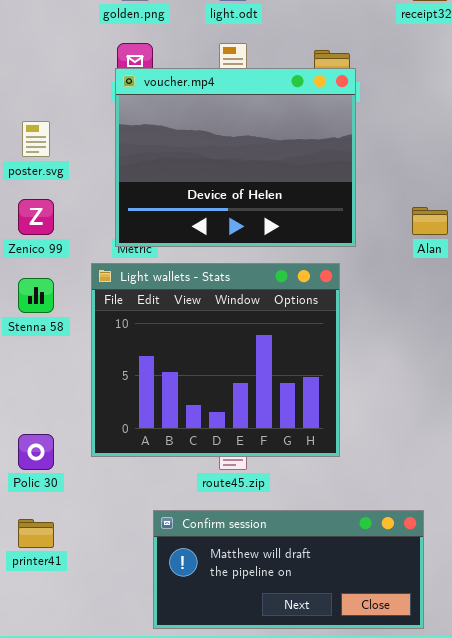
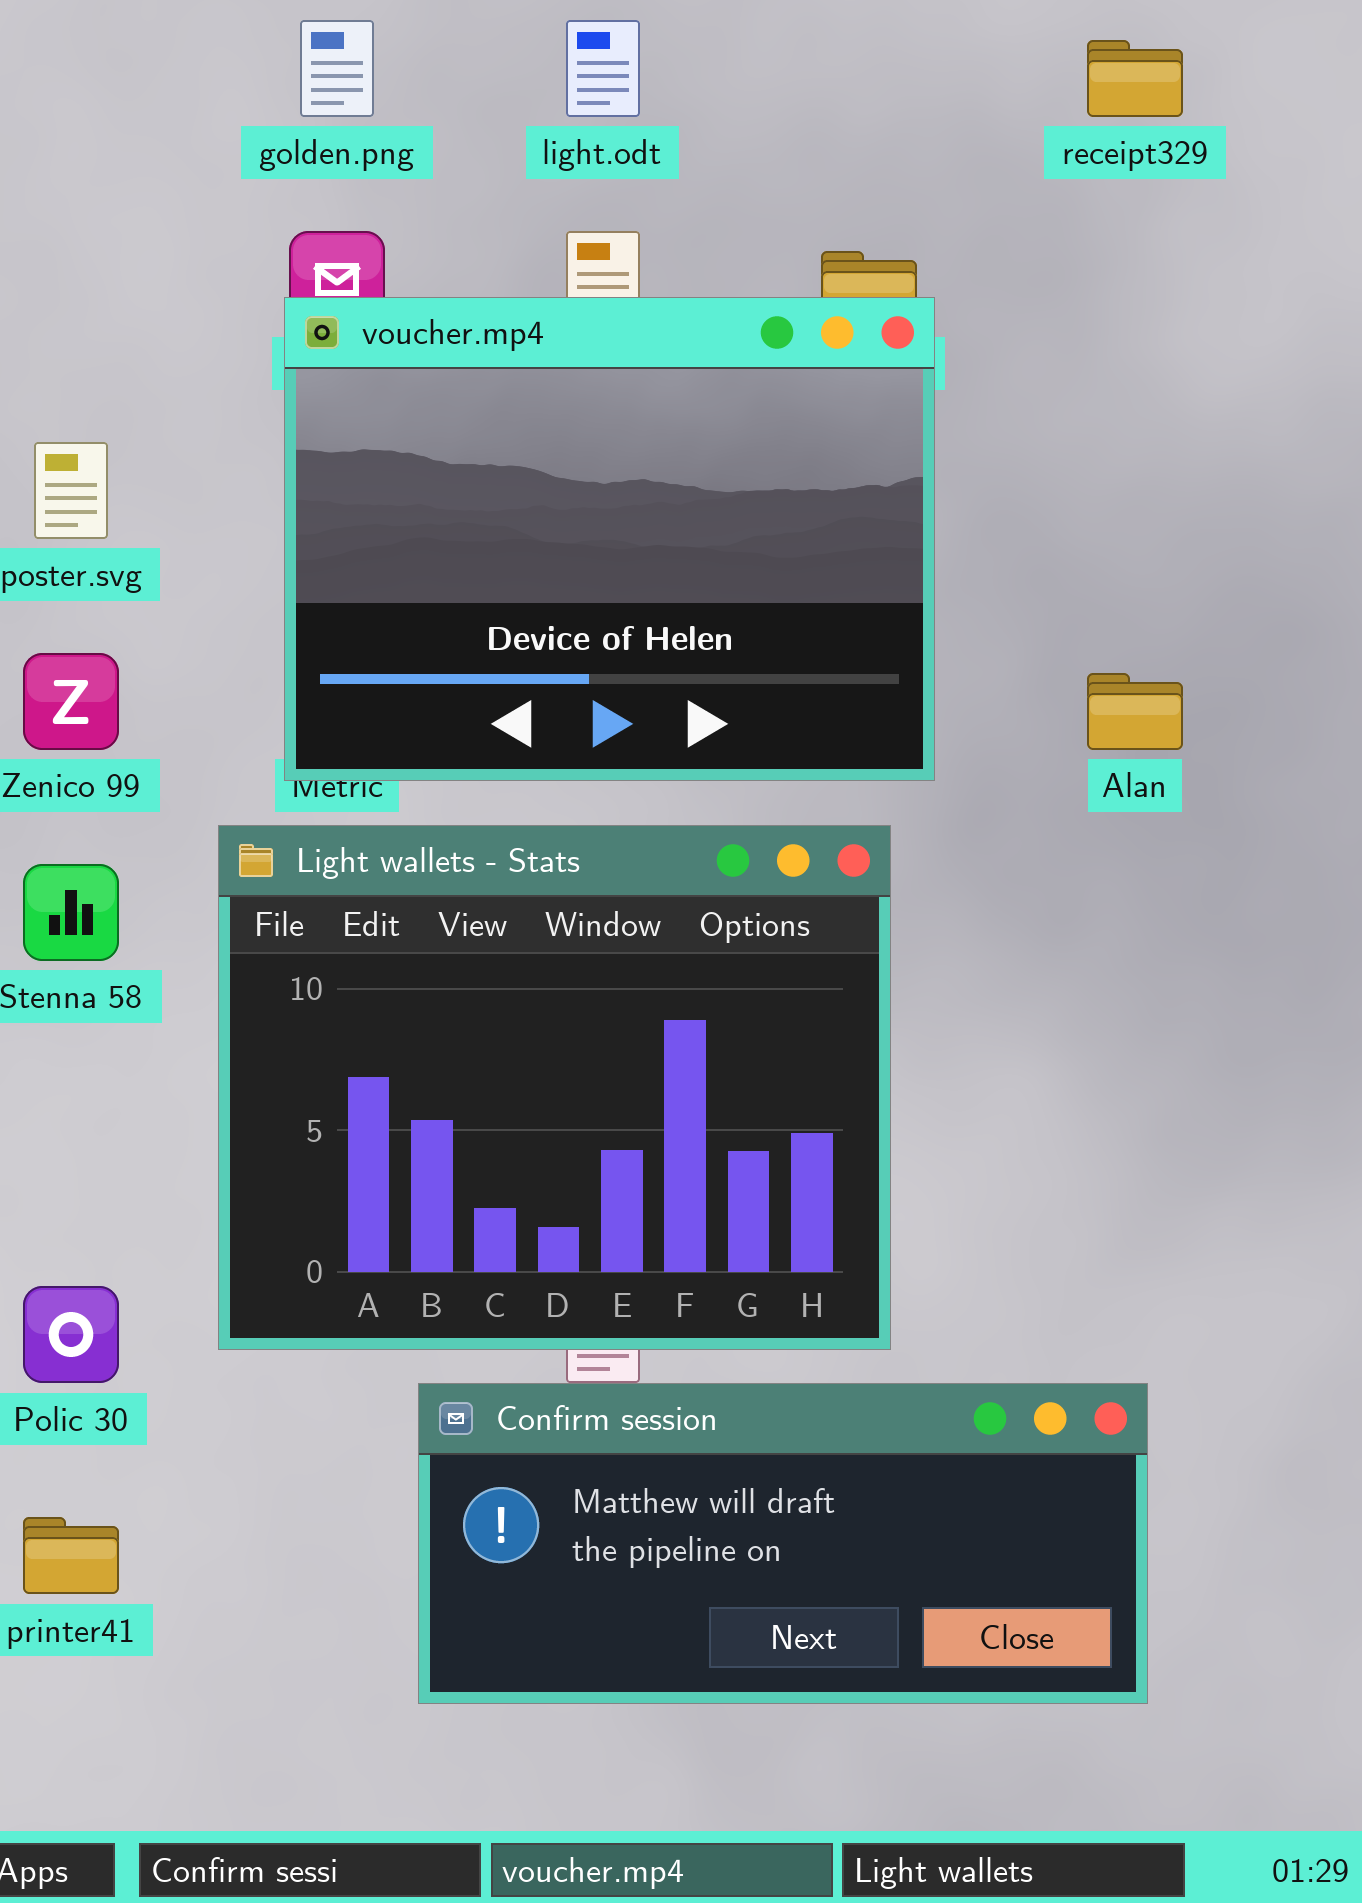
Confirm session: [153,510,424,629] -> [418,1383,1148,1704], moved

